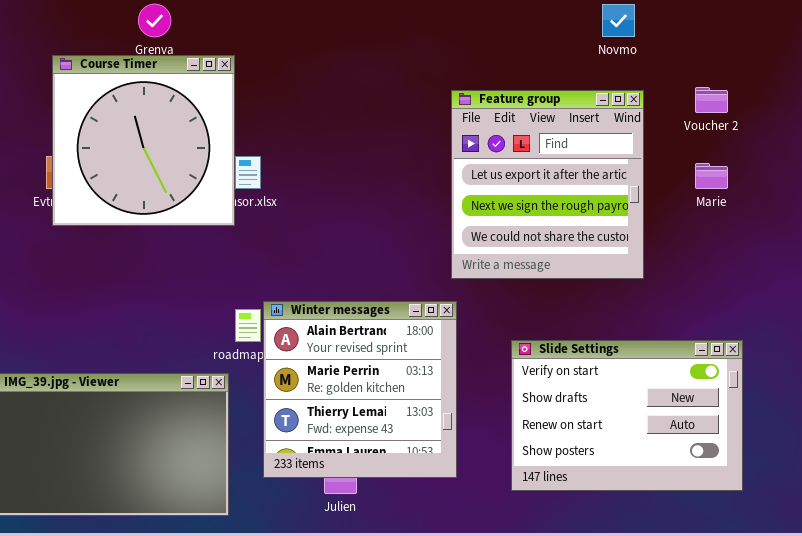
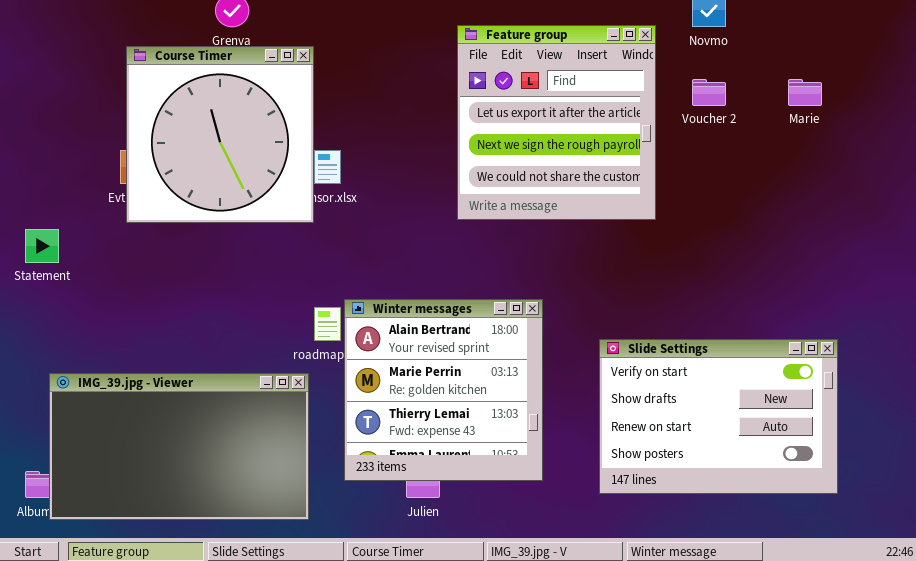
Voucher 2: [695,87,728,113] -> [692,79,726,106], moved
Feature group: [451,90,644,279] -> [457,25,656,220], moved
Marie: [695,163,728,189] -> [788,79,822,106], moved

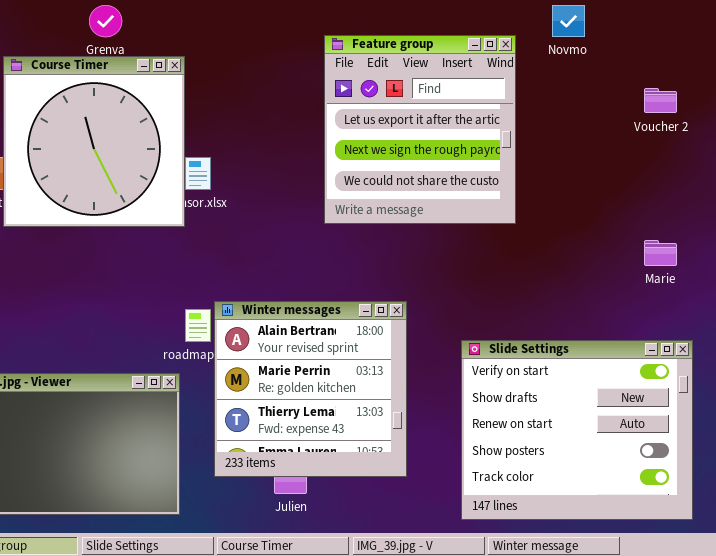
Voucher 2: [692,79,726,106] -> [644,88,677,113], moved
Marie: [788,79,822,106] -> [644,240,677,266], moved
Slide Settings: [599,339,838,494] -> [461,340,693,520], resized

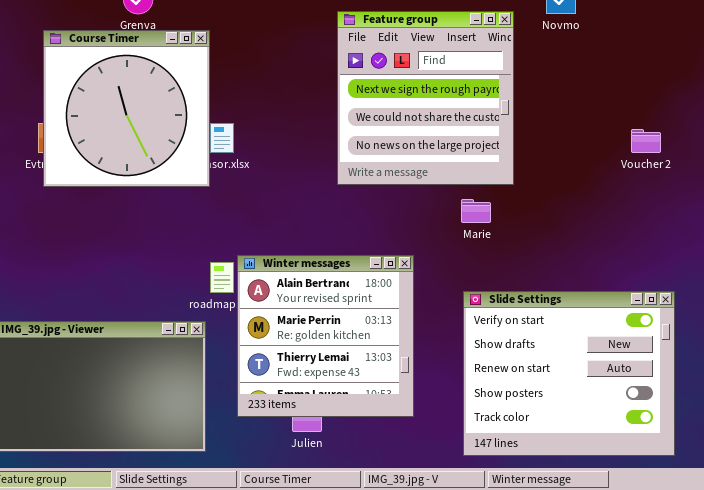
Feature group: [324,35,516,224] -> [337,11,514,185], scrolled down 1 row
Voucher 2: [644,88,677,113] -> [631,129,661,153], moved
Marie: [644,240,677,266] -> [461,199,491,223], moved

